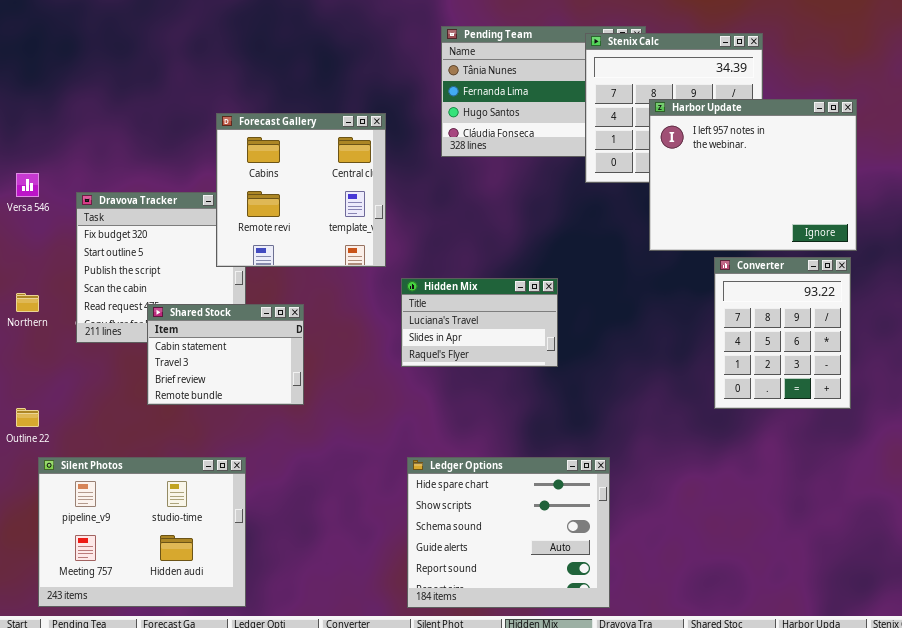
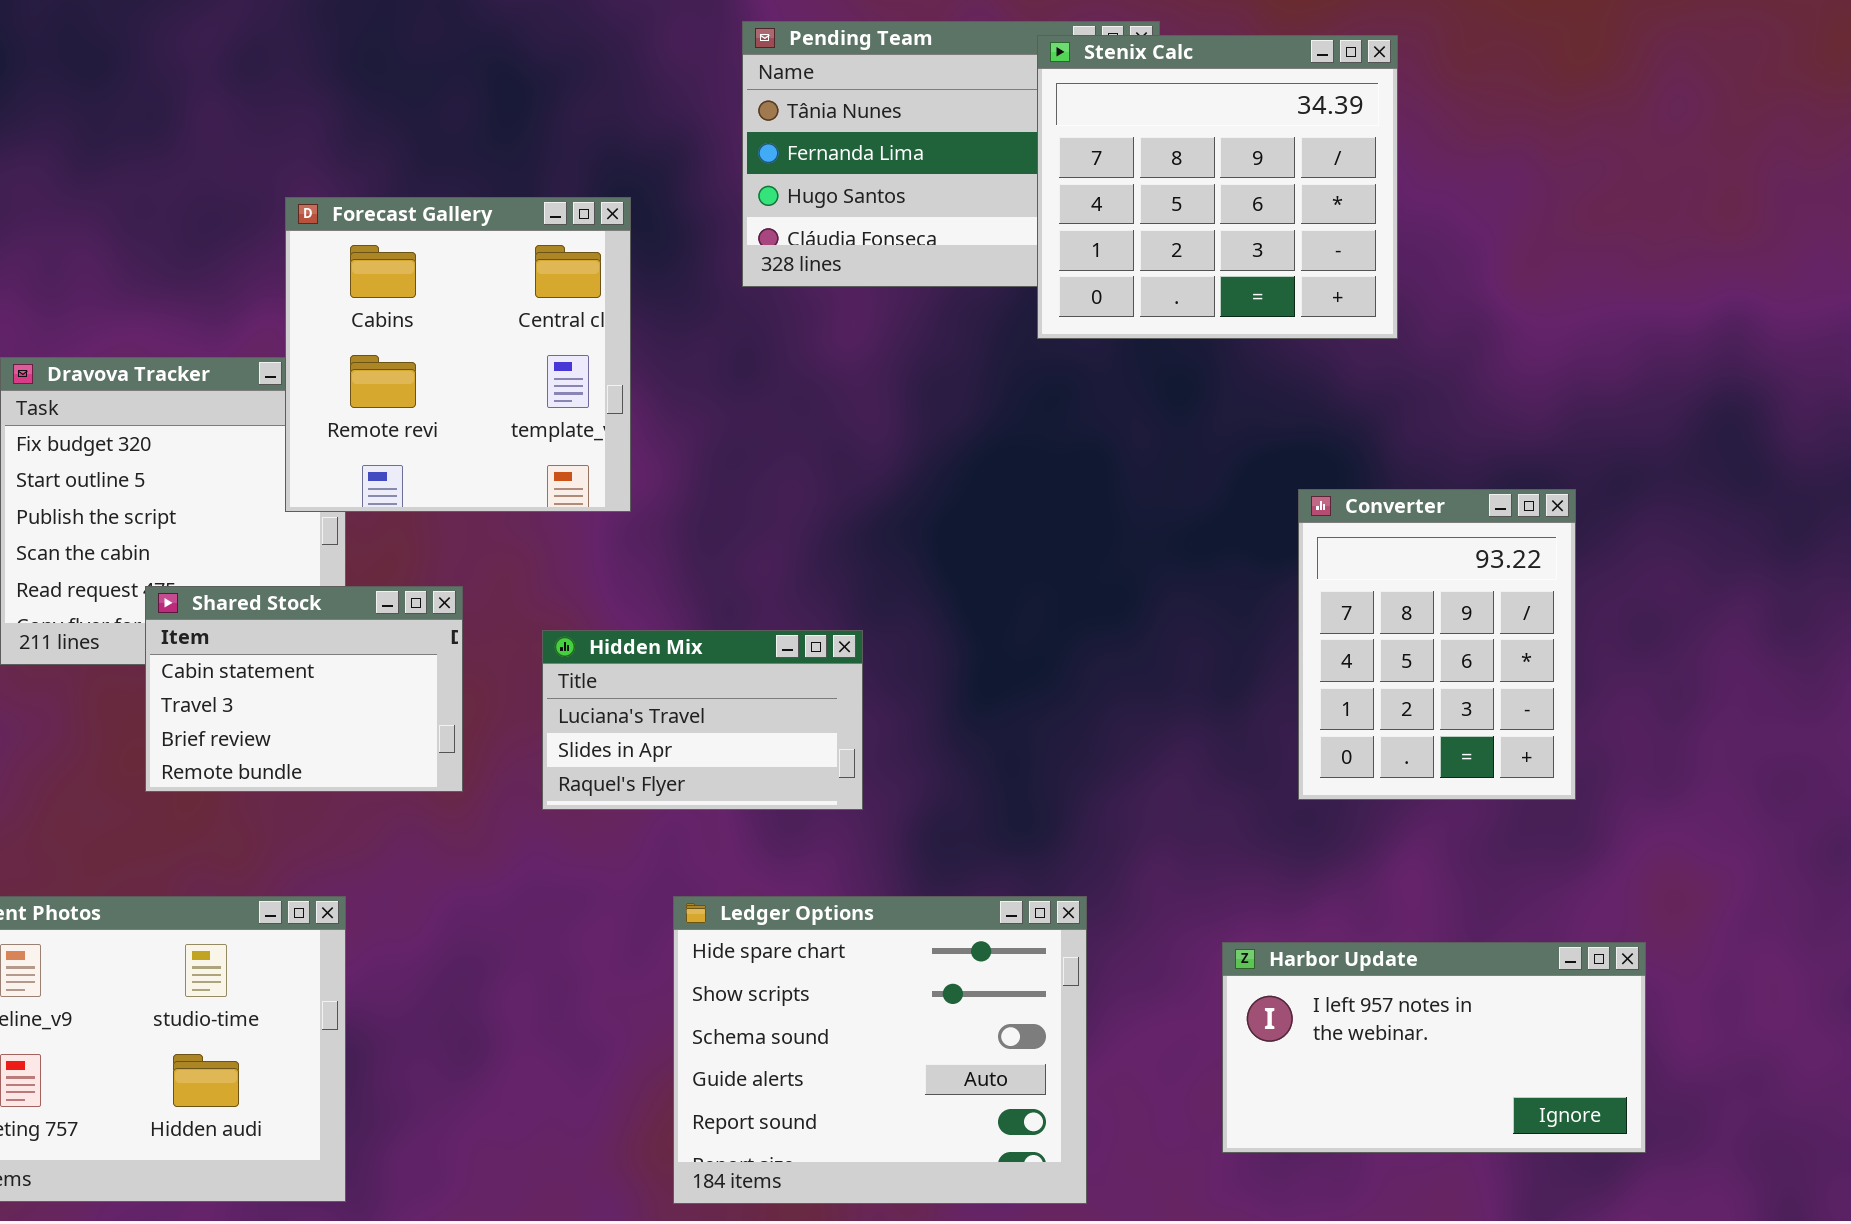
Harbor Update: [649,99,857,251] -> [1222,942,1646,1153], moved, resized
Hidden Mix: [401,278,558,367] -> [542,630,863,810], moved

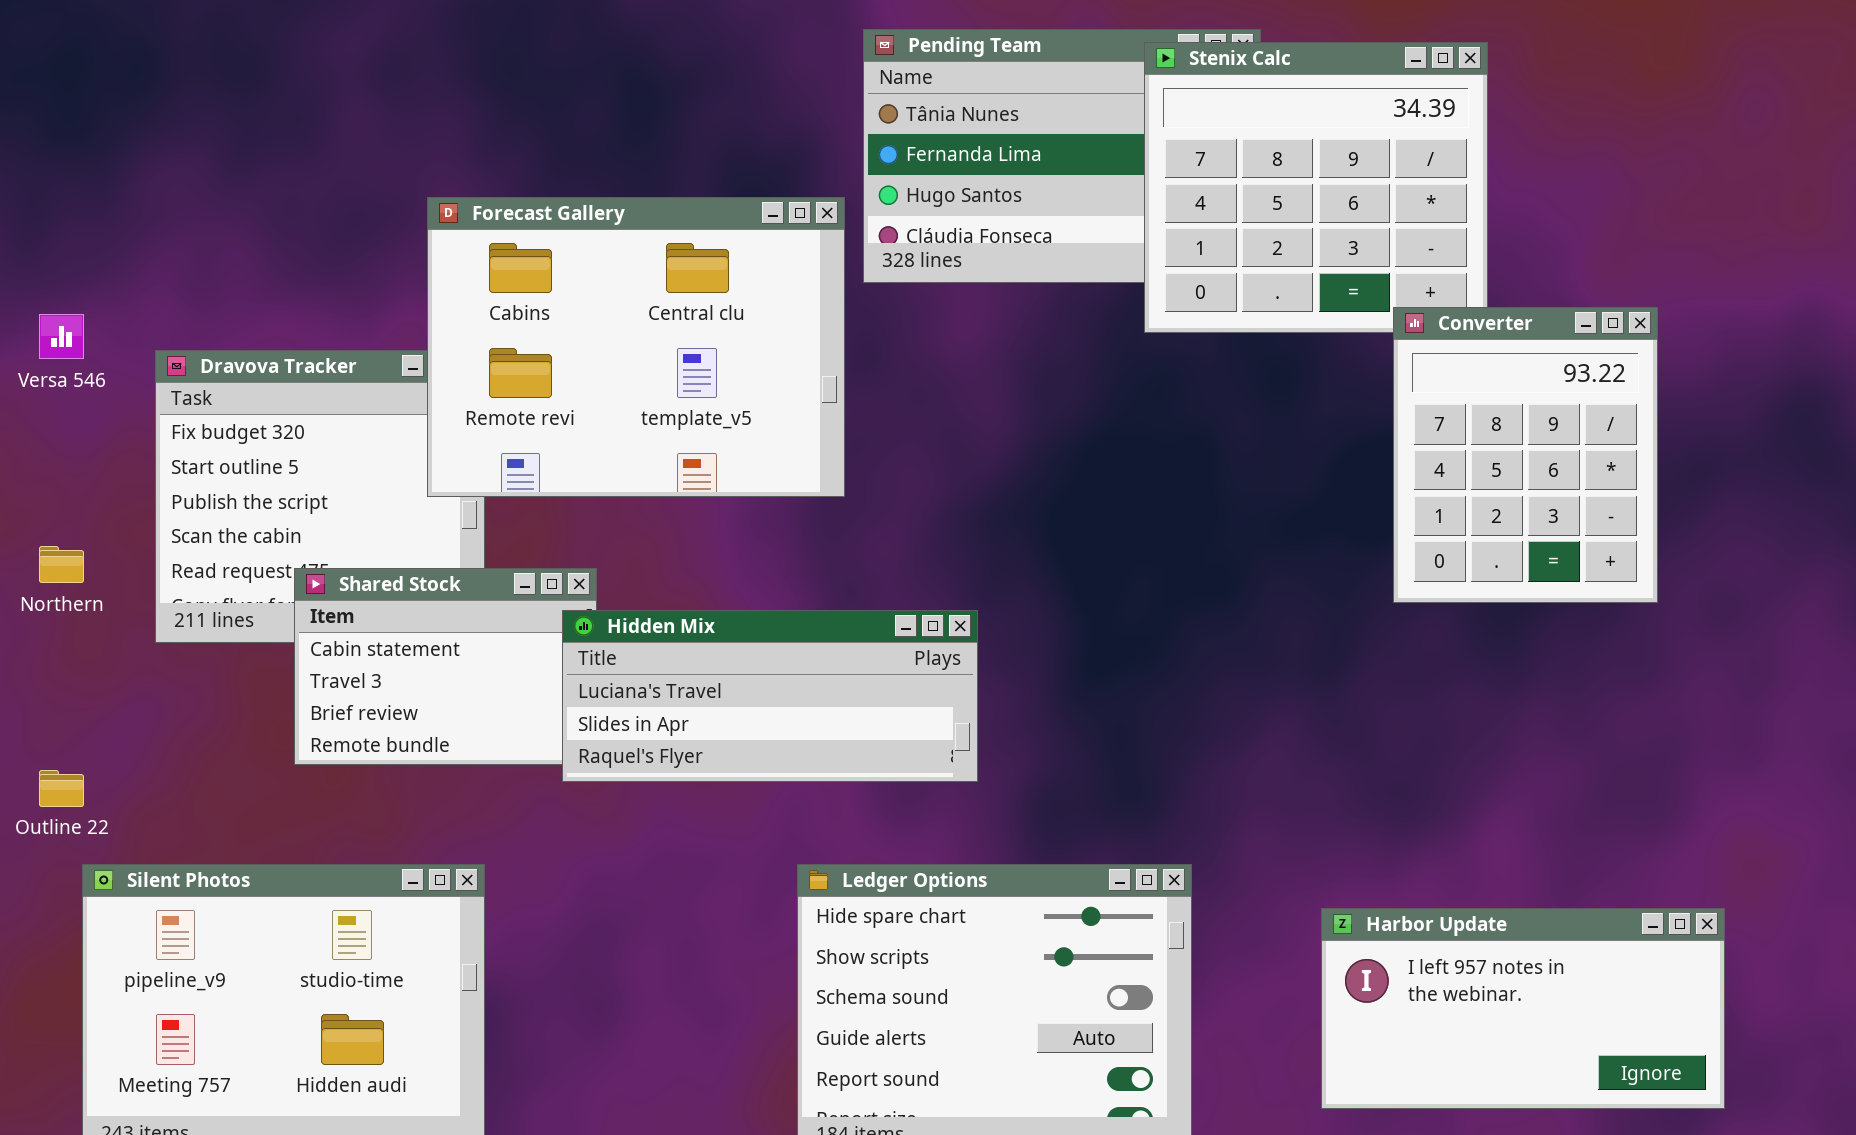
Forecast Gallery: [285,197,631,512] -> [427,197,845,497], resized
Converter: [1298,489,1576,800] -> [1393,307,1658,603], moved
Hidden Mix: [542,630,863,810] -> [562,610,978,782], resized

